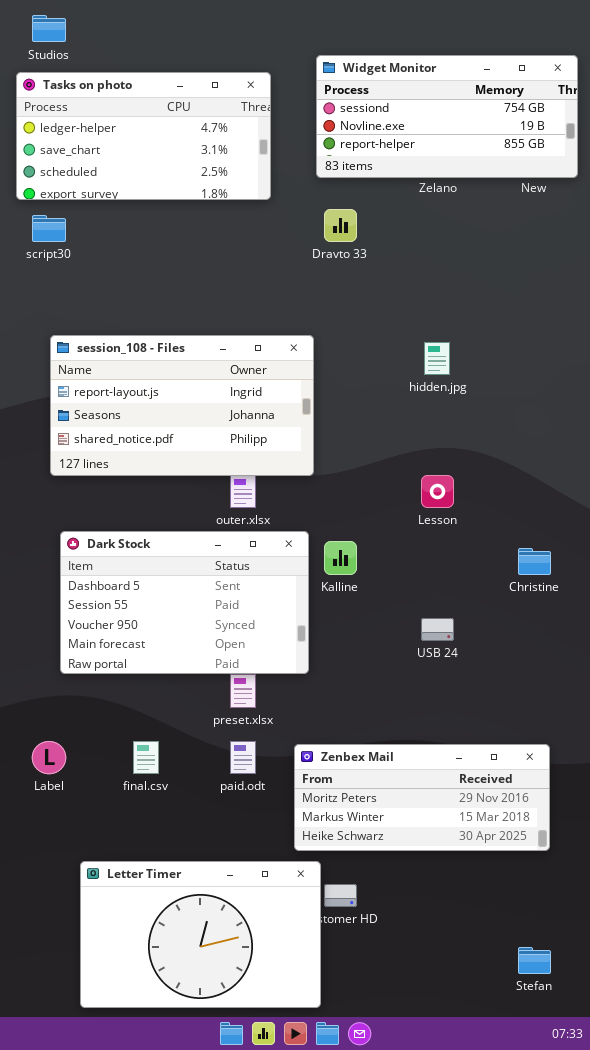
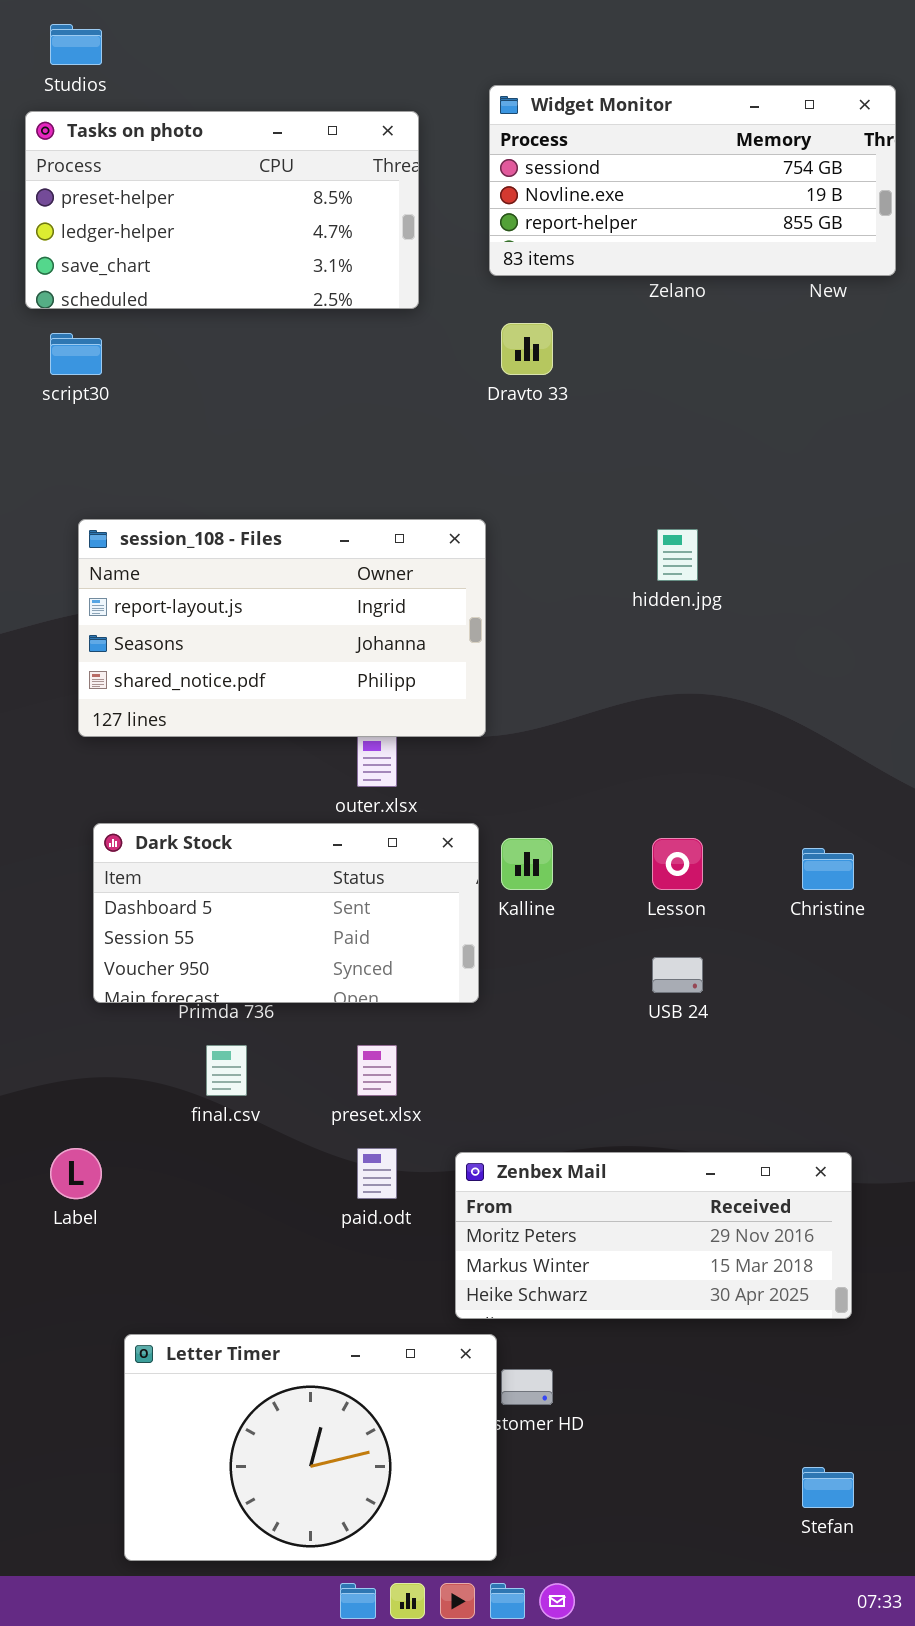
Tasks on photo: [16,72,271,200] -> [25,111,419,309], scrolled up 1 row
Lesson: [421,475,454,508] -> [652,838,703,890], moved
Dark Stock: [60,531,309,674] -> [93,823,479,1003], resized
final.csv: [133,741,159,774] -> [206,1045,247,1096], moved

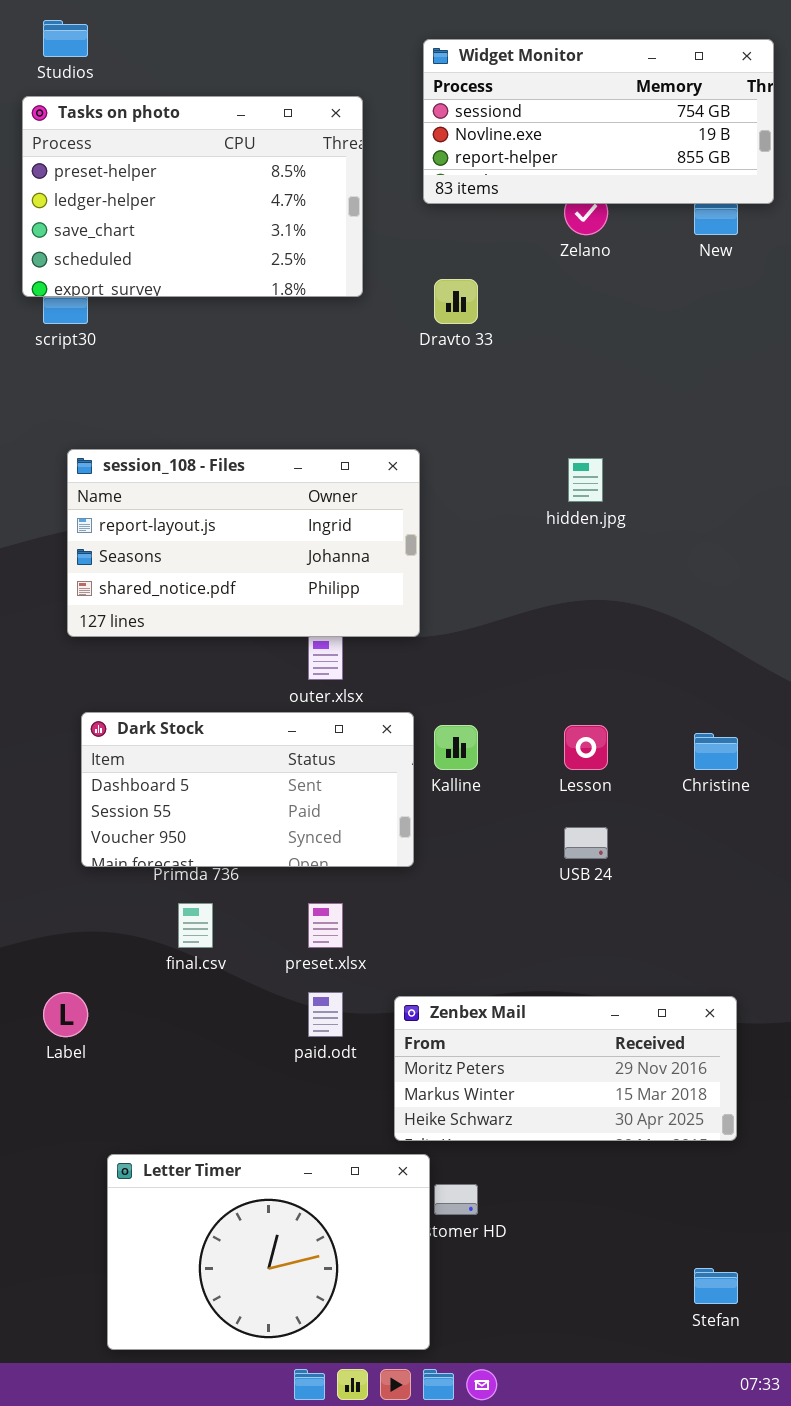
Widget Monitor: [489,85,896,276] -> [423,39,774,204], moved
Tasks on photo: [25,111,419,309] -> [22,96,363,297], resized

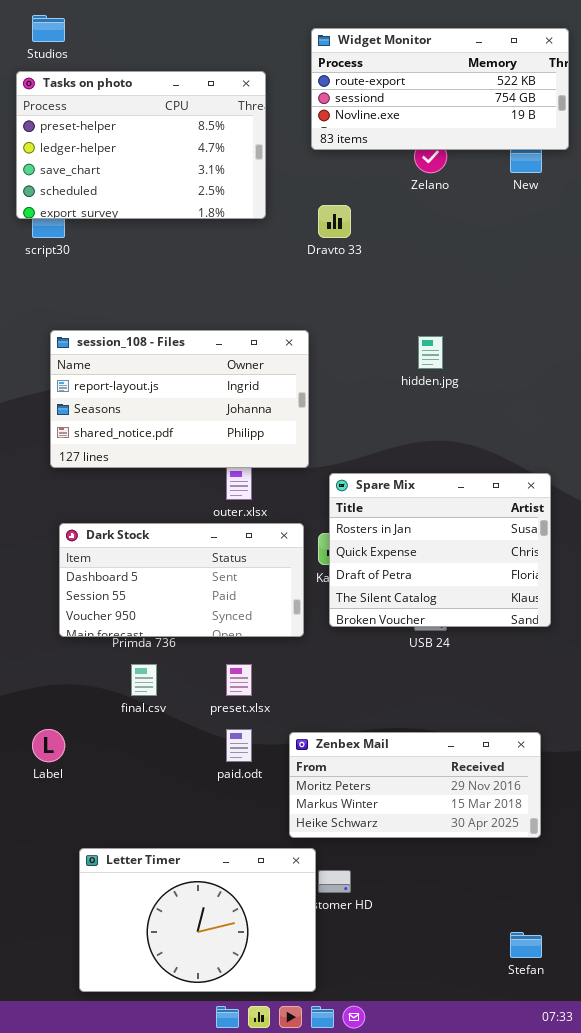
Widget Monitor: [423,39,774,204] -> [311,28,569,150], scrolled up 1 row
Spare Mix: none -> [329,473,551,627], opened

